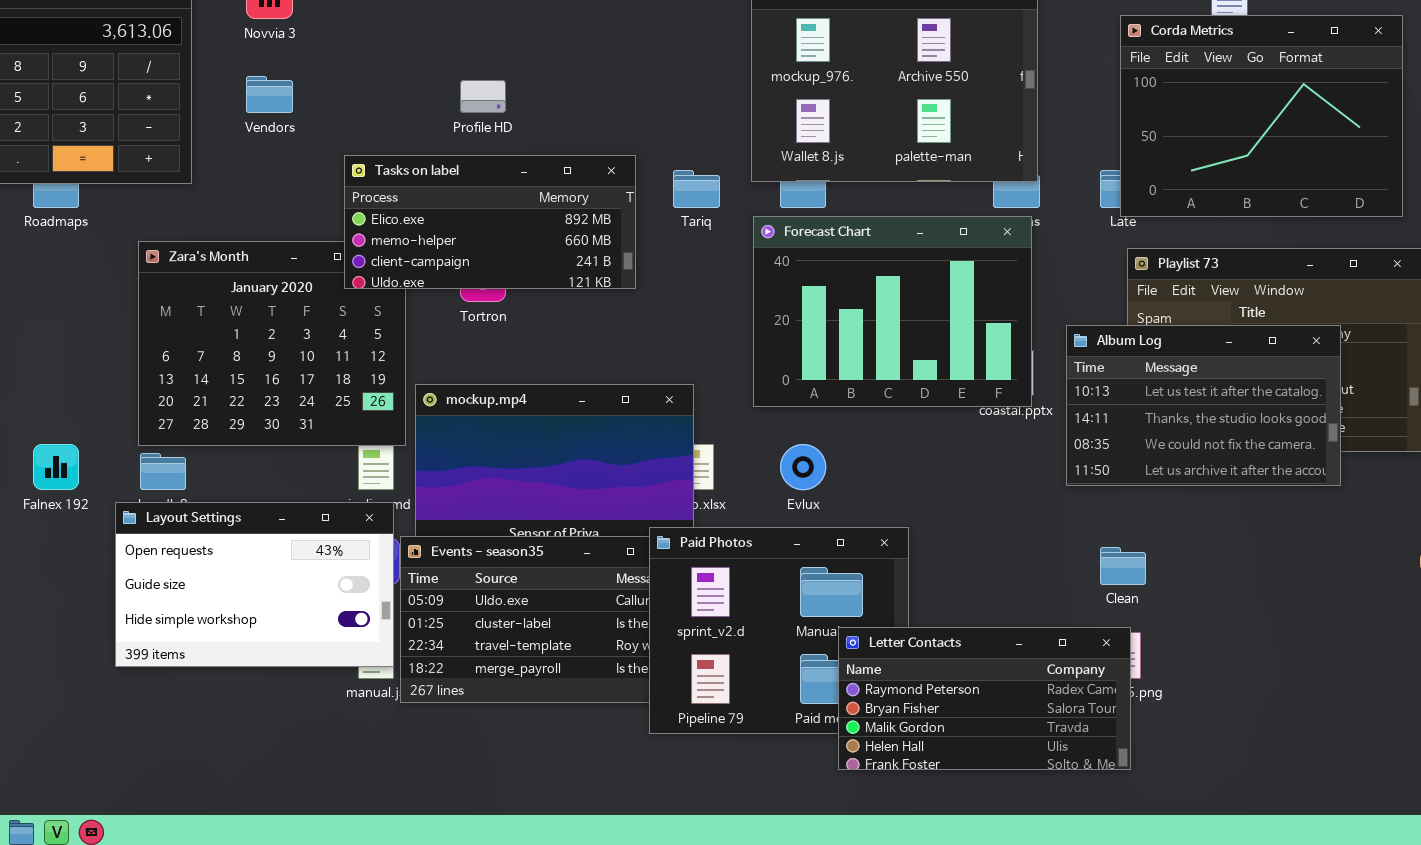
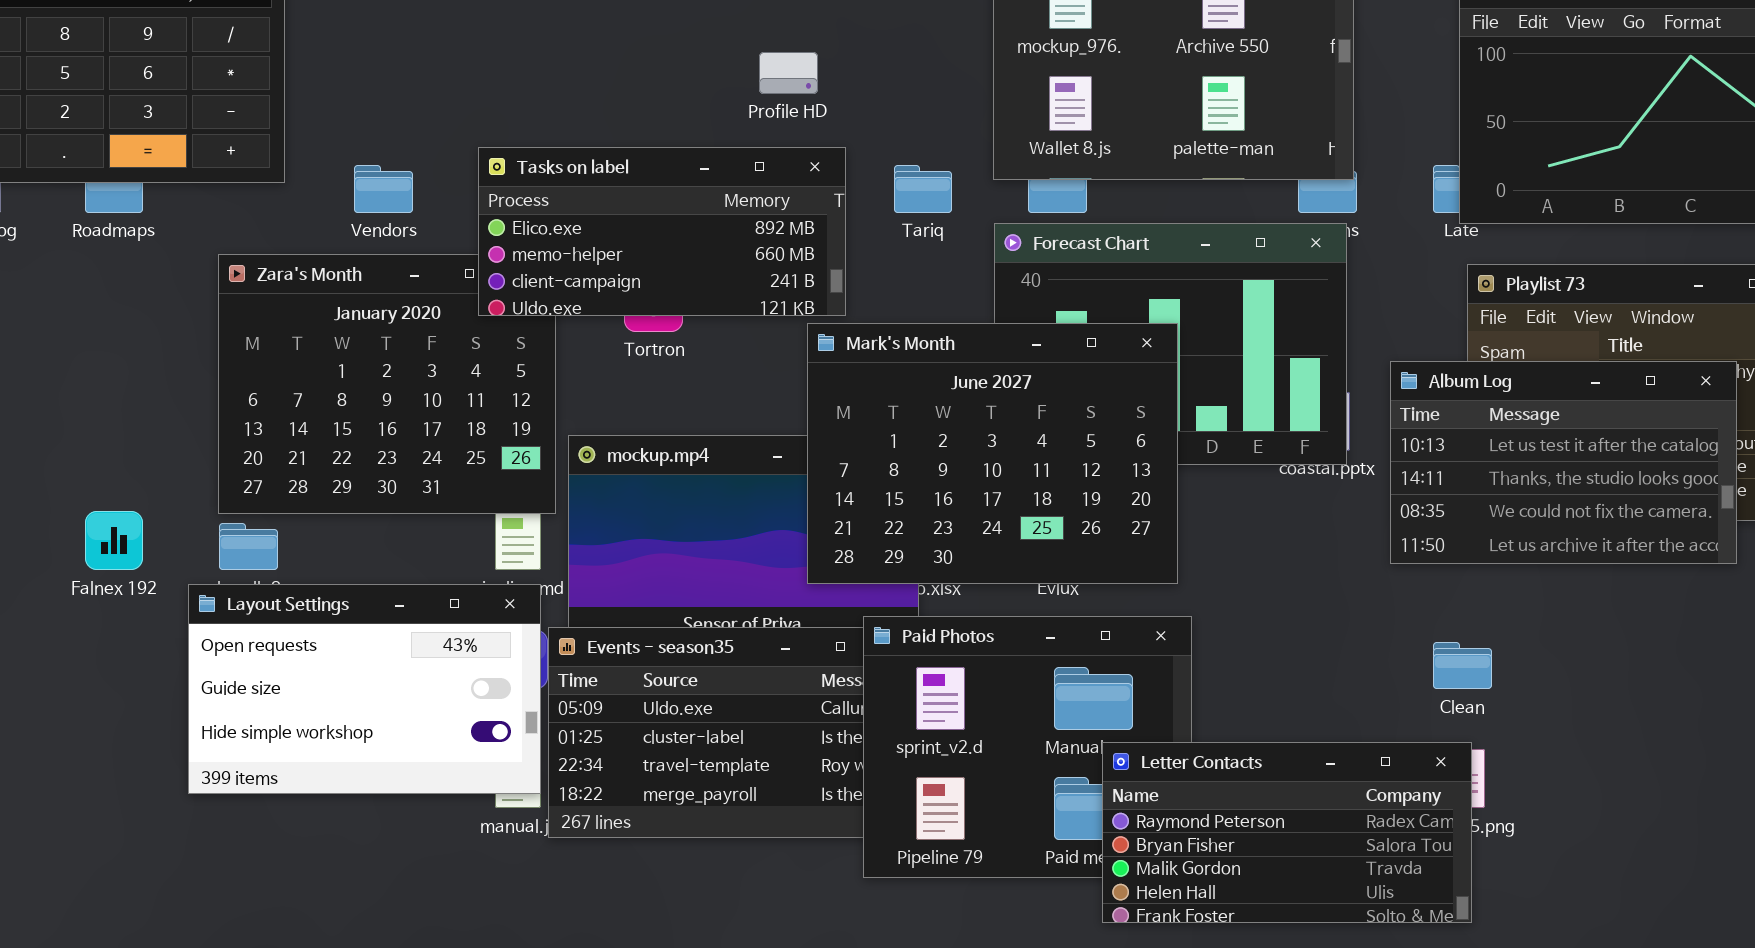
Vendors: [246,76,293,113] -> [354,165,413,213], moved
Profile HD: [460,80,506,113] -> [759,52,818,94], moved
Mark's Month: none -> [807,323,1178,584], opened

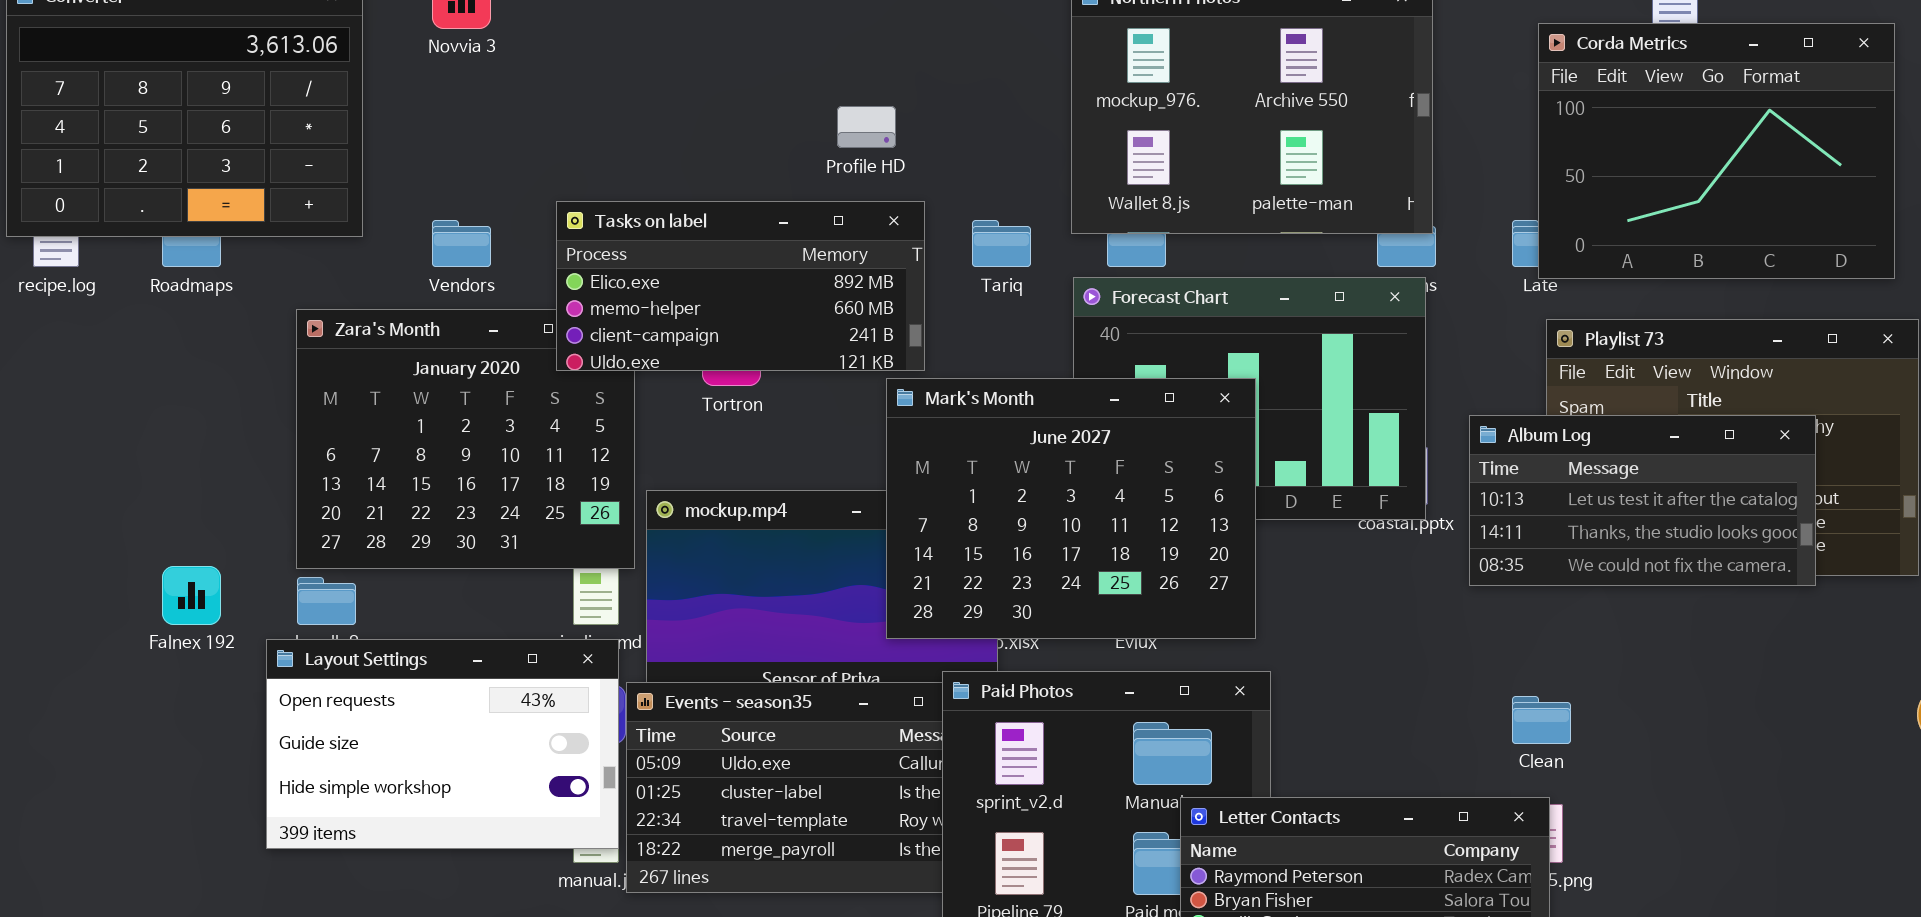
Album Log: [1390,361,1737,564] -> [1469,415,1816,586], resized

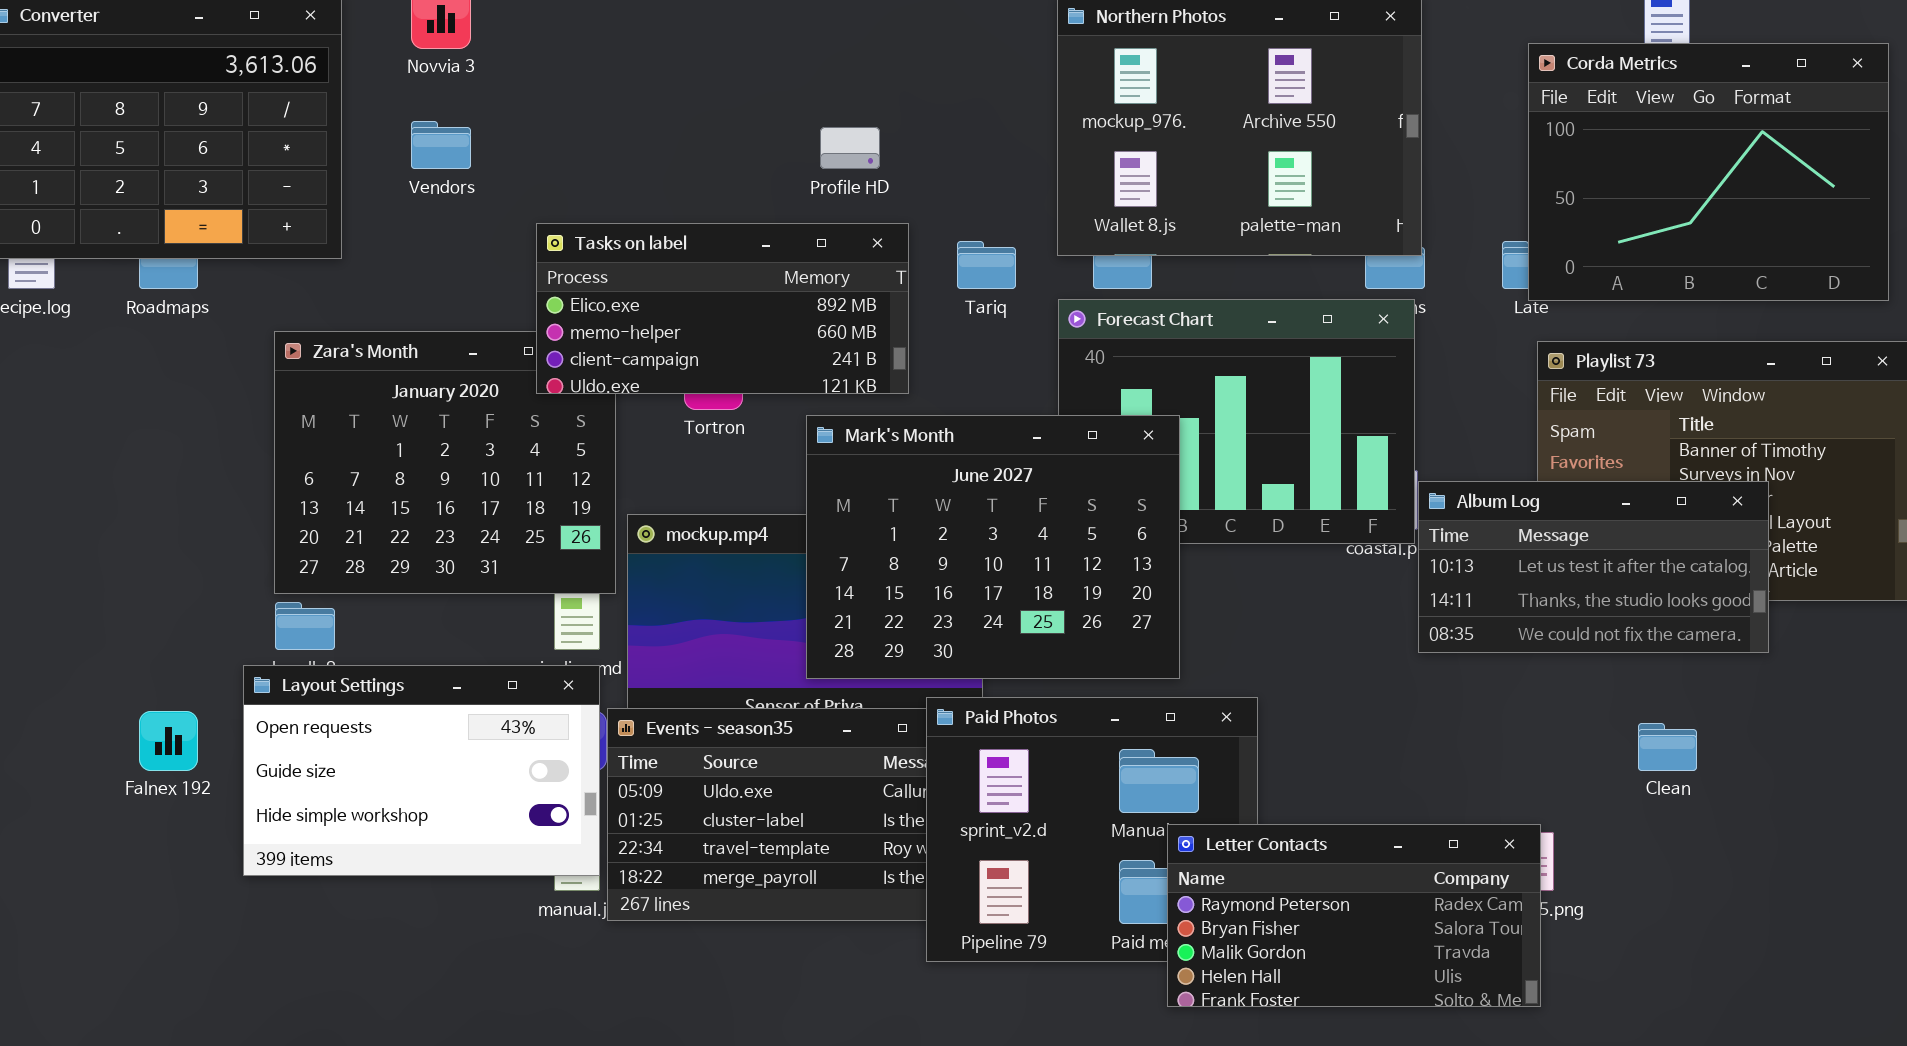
Vendors: [432,220,491,267] -> [411,121,471,169], moved
Mark's Month: [886,378,1256,639] -> [806,415,1180,679], moved
Album Log: [1469,415,1816,586] -> [1418,481,1769,653], moved
Falnex 192: [162,566,221,625] -> [139,711,198,771], moved
Clean: [1512,696,1571,744] -> [1638,723,1697,771], moved

